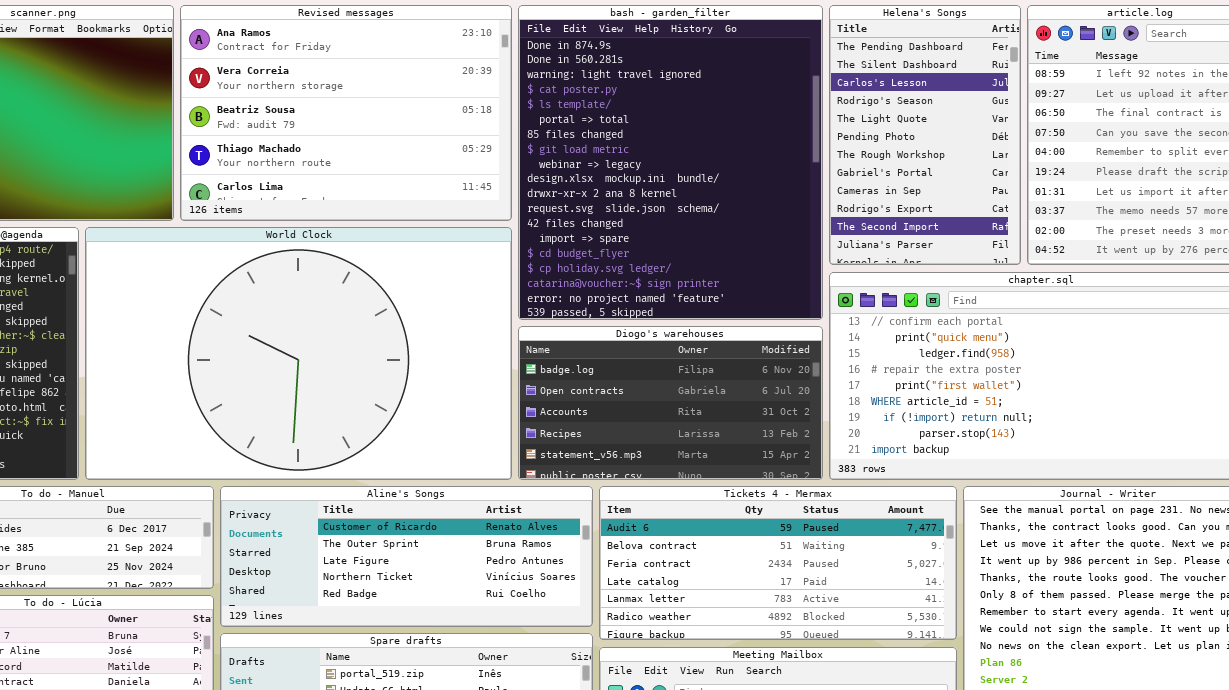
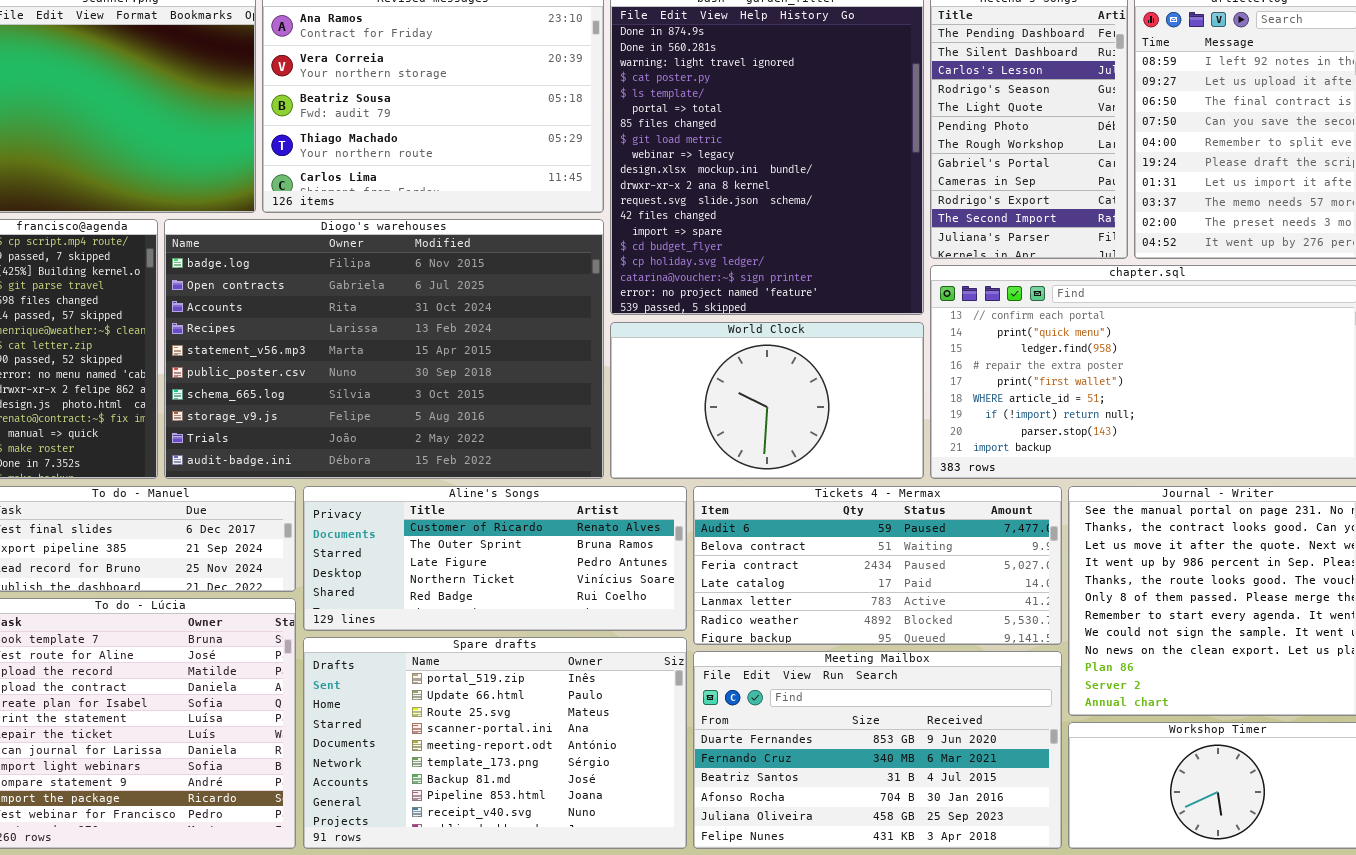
World Clock: [85,227,512,480] -> [610,322,924,479], moved, resized
Diogo's warehouses: [518,326,823,480] -> [164,219,604,479], moved, resized

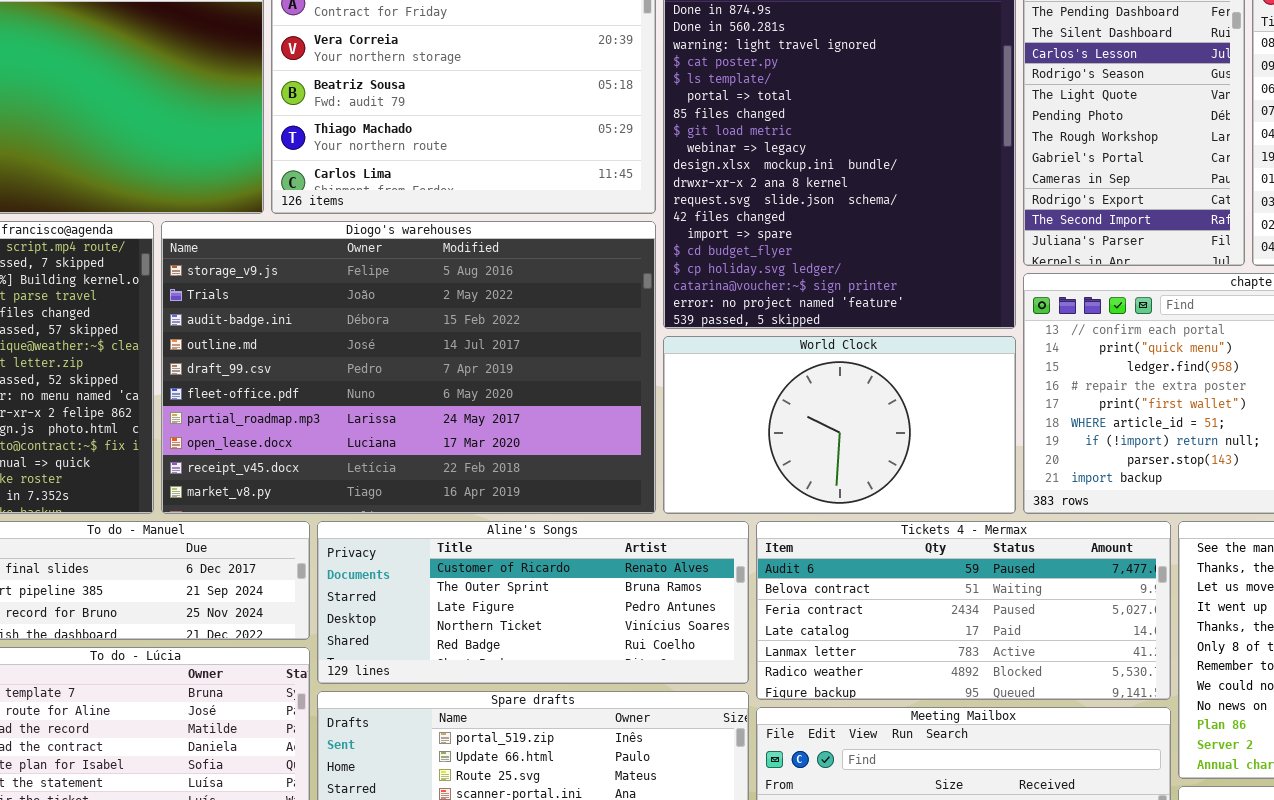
Diogo's warehouses: [164,219,604,479] -> [161,221,656,514], scrolled down 7 rows

